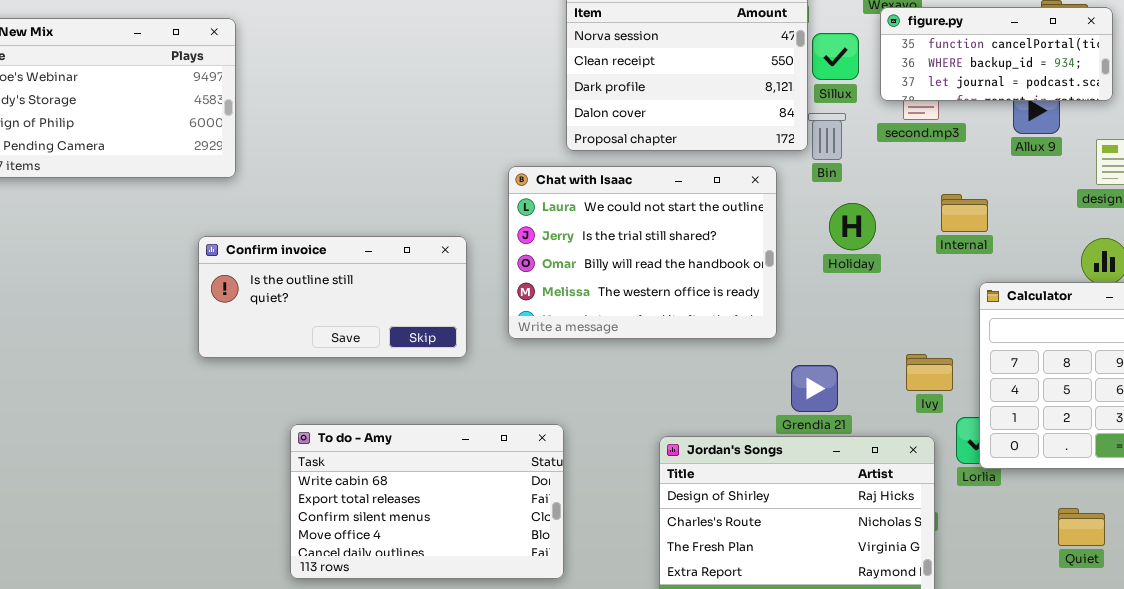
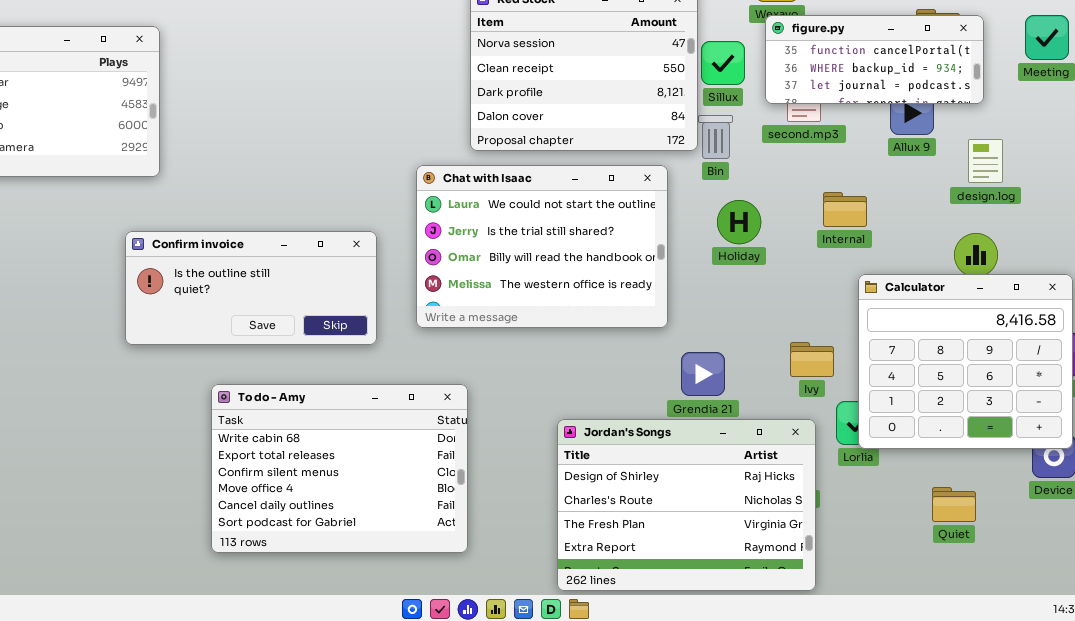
To do - Amy: [290,424,564,579] -> [211,384,468,553], resized

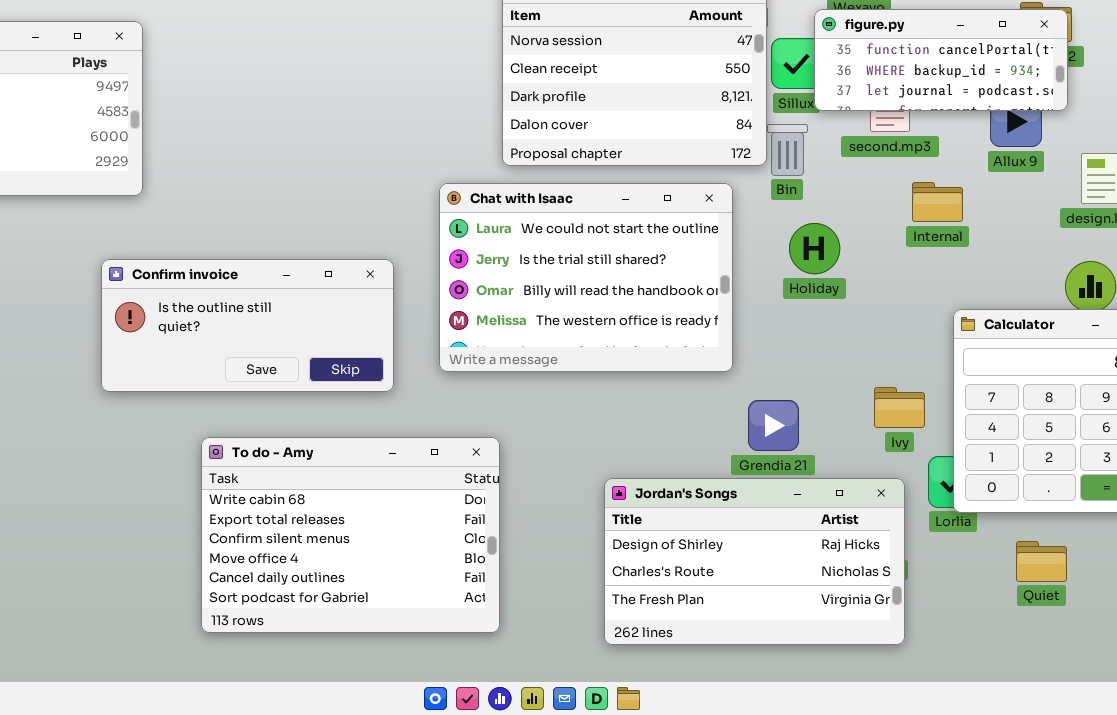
figure.py: [765,15,984,104] -> [814,9,1068,111], moved
Internal: [823,192,867,227] -> [912,182,963,222], moved
Jordan's Songs: [557,419,816,591] -> [604,478,905,645], resized
Quiet: [932,487,976,522] -> [1016,541,1067,582], moved

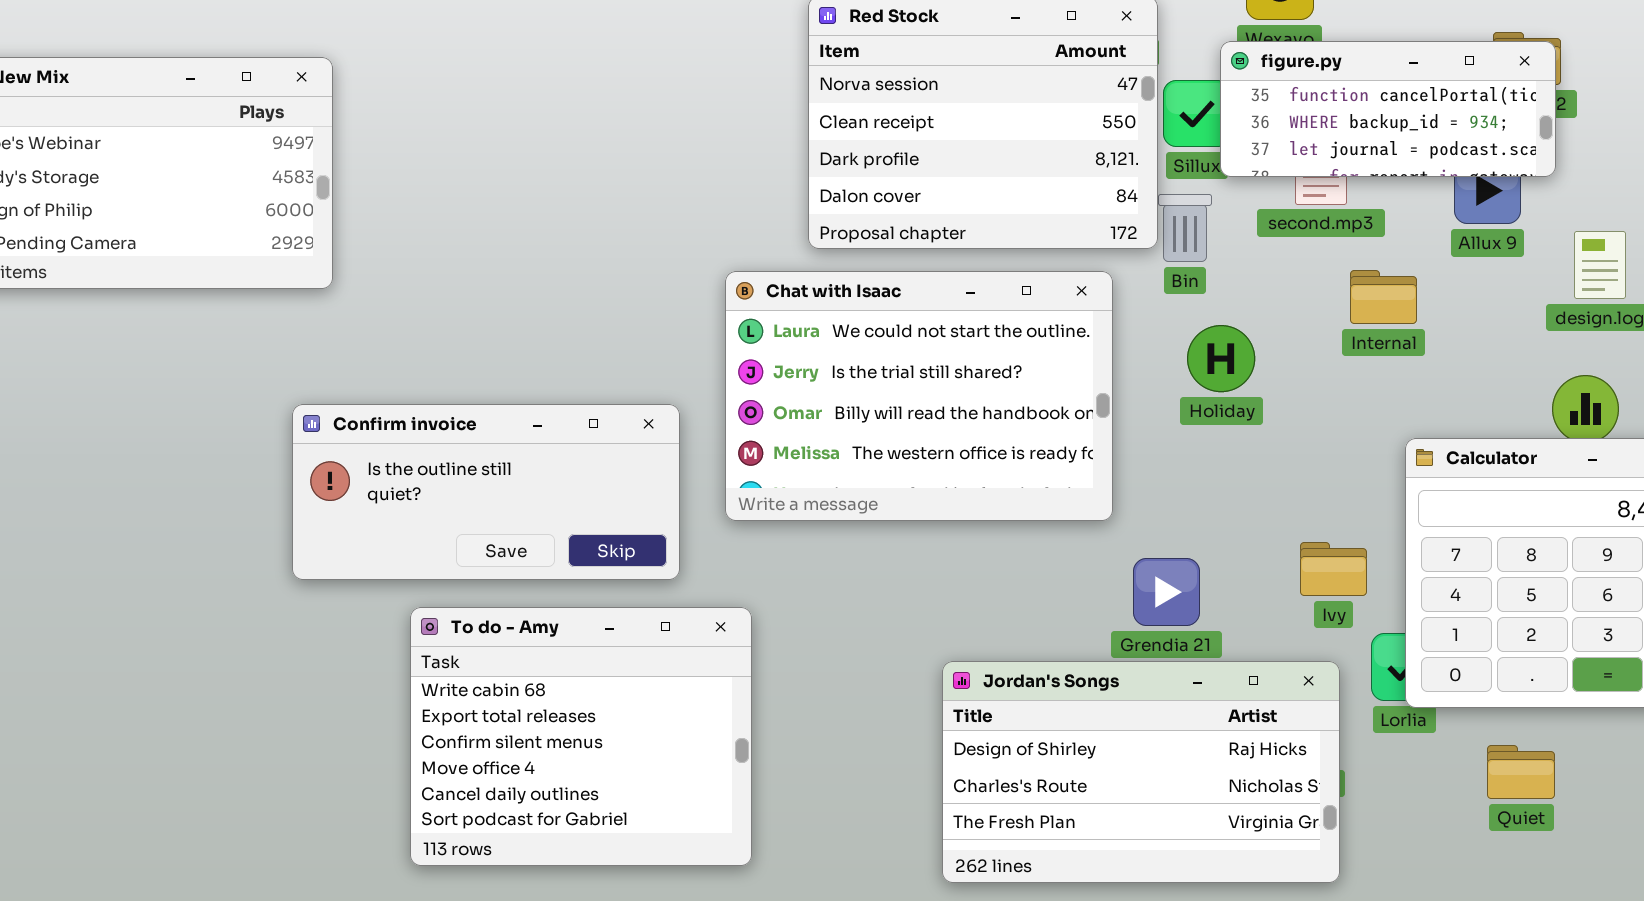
Confirm invoice: [101,259,394,392] -> [292,404,680,580], moved
To do - Amy: [201,437,500,633] -> [410,607,752,866], resized

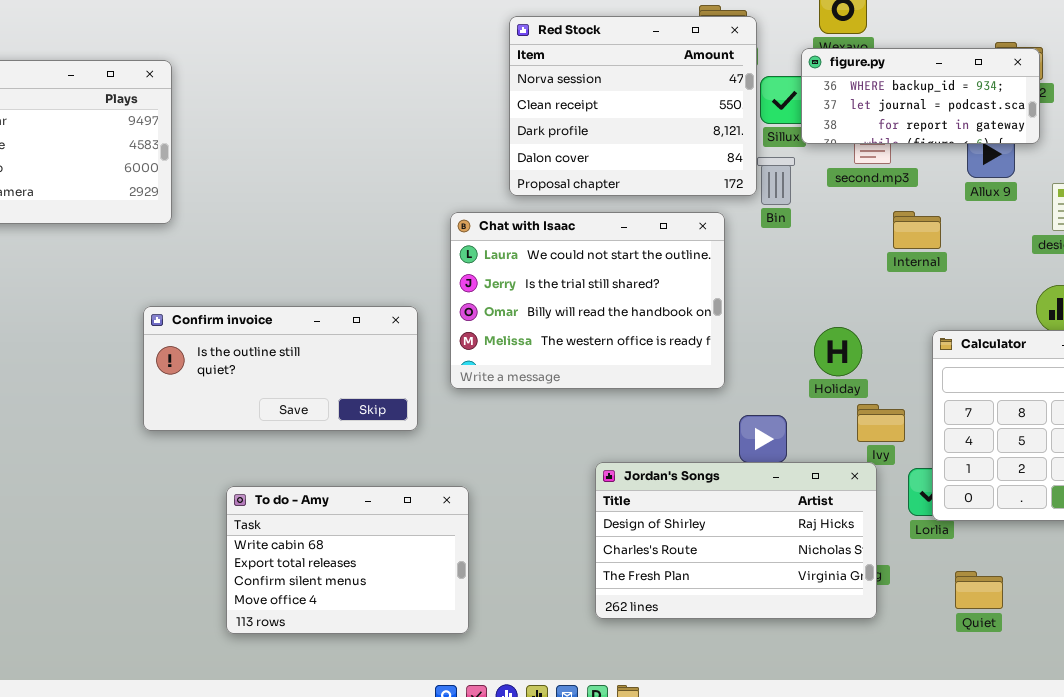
figure.py: [1220,41,1556,177] -> [801,48,1040,144], scrolled down 1 row
Holiday: [1187,325,1255,392] -> [814,327,862,376], moved
To do - Amy: [410,607,752,866] -> [226,486,469,634], resized
Jordan's Songs: [942,661,1340,883] -> [595,462,877,619], moved
Quiet: [1487,745,1555,799] -> [955,571,1003,609], moved

